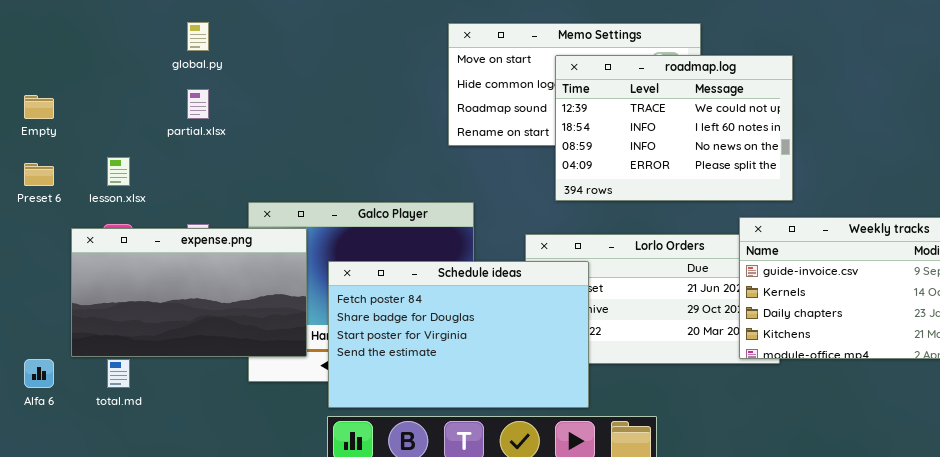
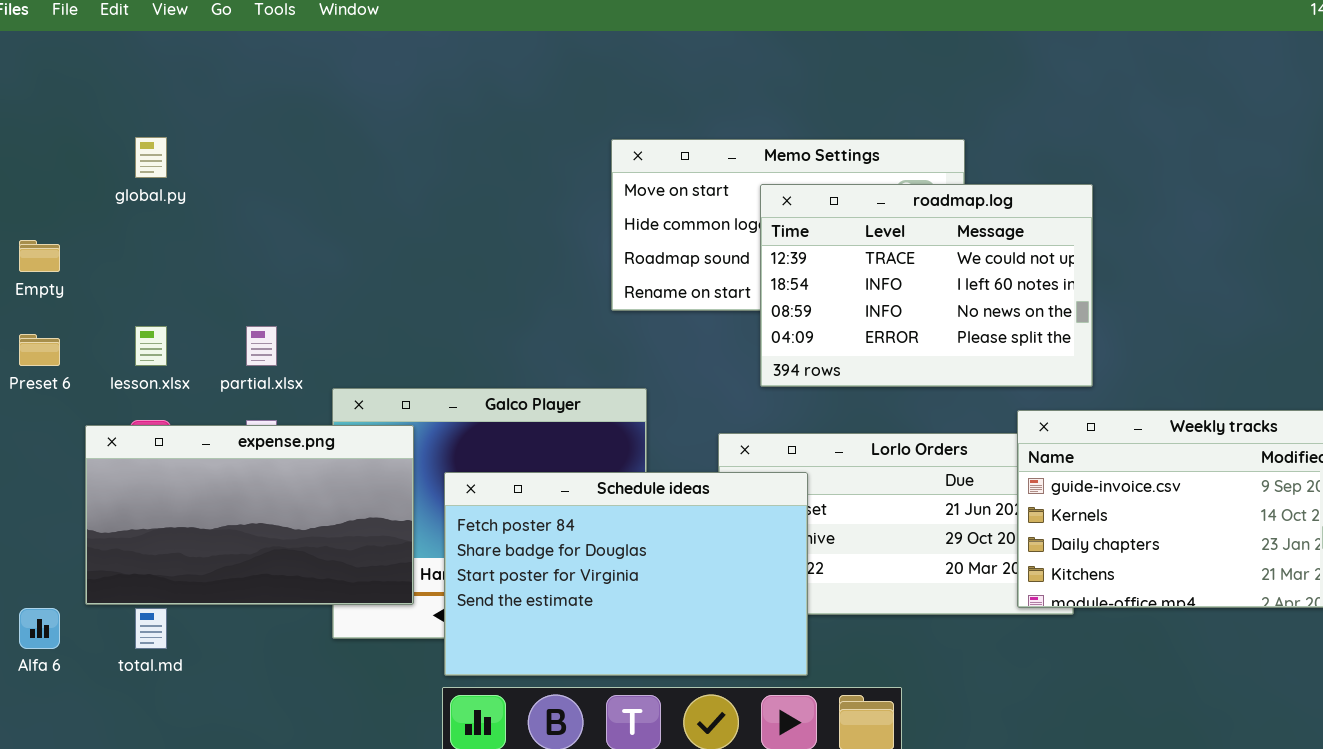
global.py: [187,22,209,51] -> [135,137,167,178], moved
partial.xlsx: [187,89,209,119] -> [246,326,277,366], moved

